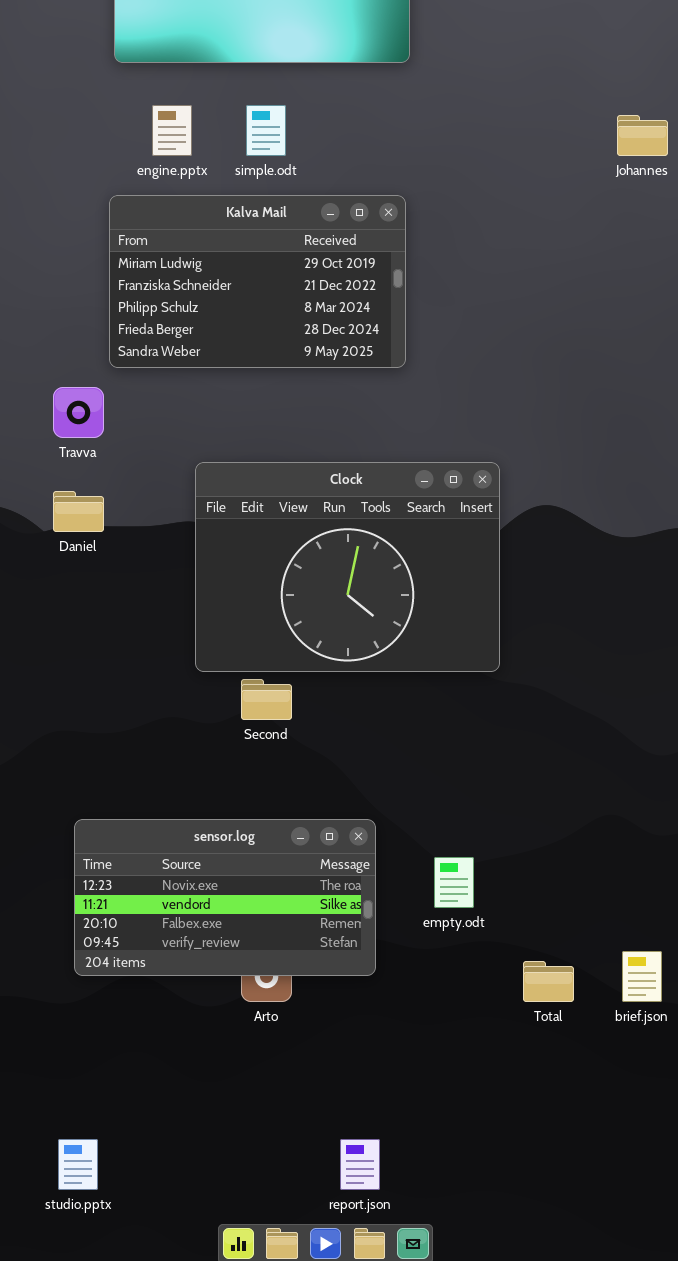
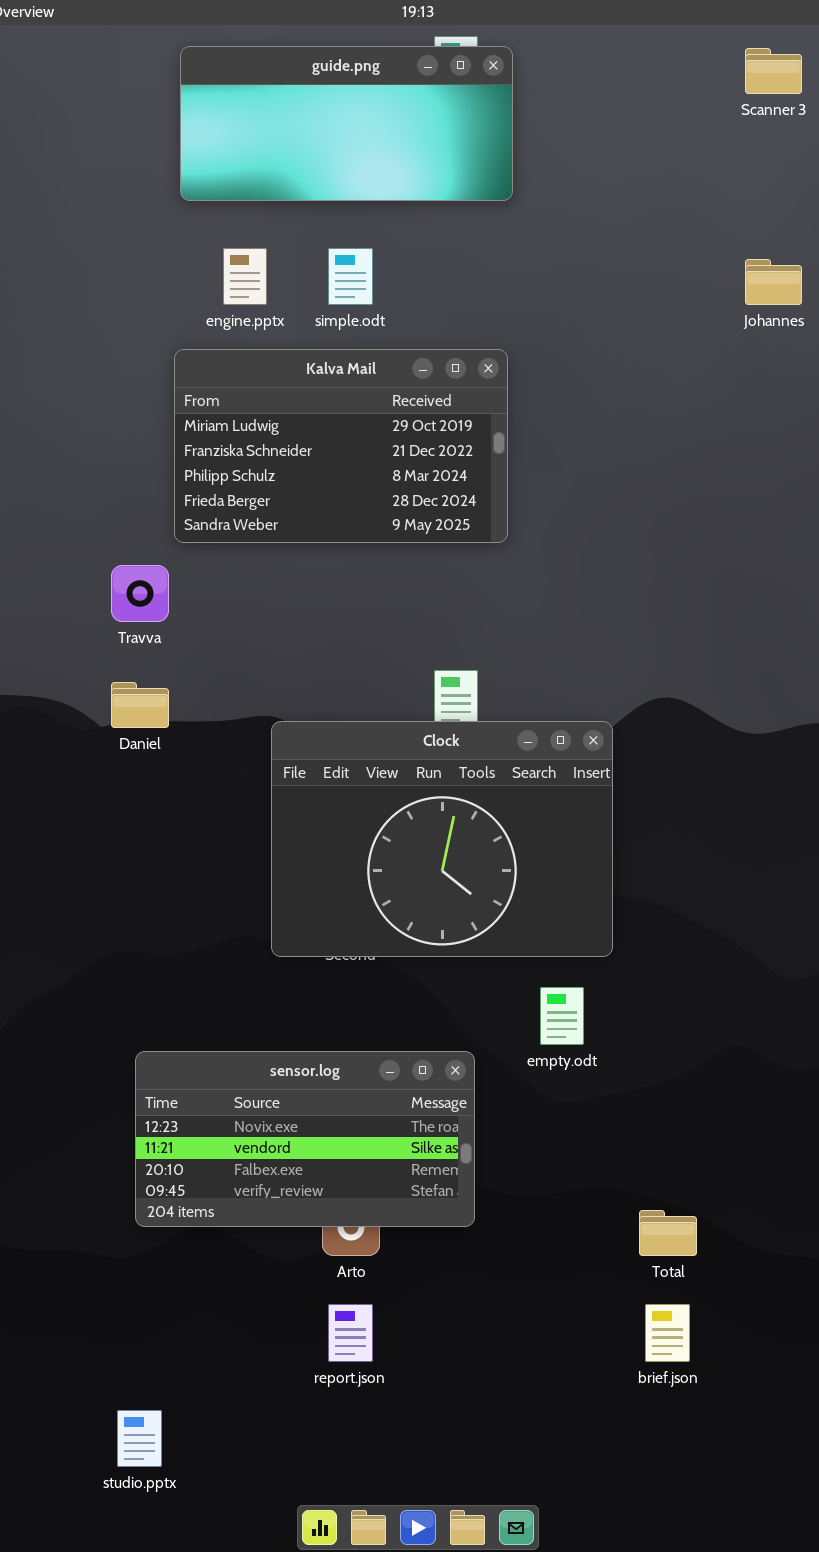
Clock: [195,462,500,672] -> [271,721,613,957], moved
empty.odt: [434,857,474,908] -> [540,987,584,1045], moved
brief.json: [622,951,662,1002] -> [645,1304,690,1362], moved
report.json: [340,1139,380,1190] -> [328,1304,373,1362], moved

